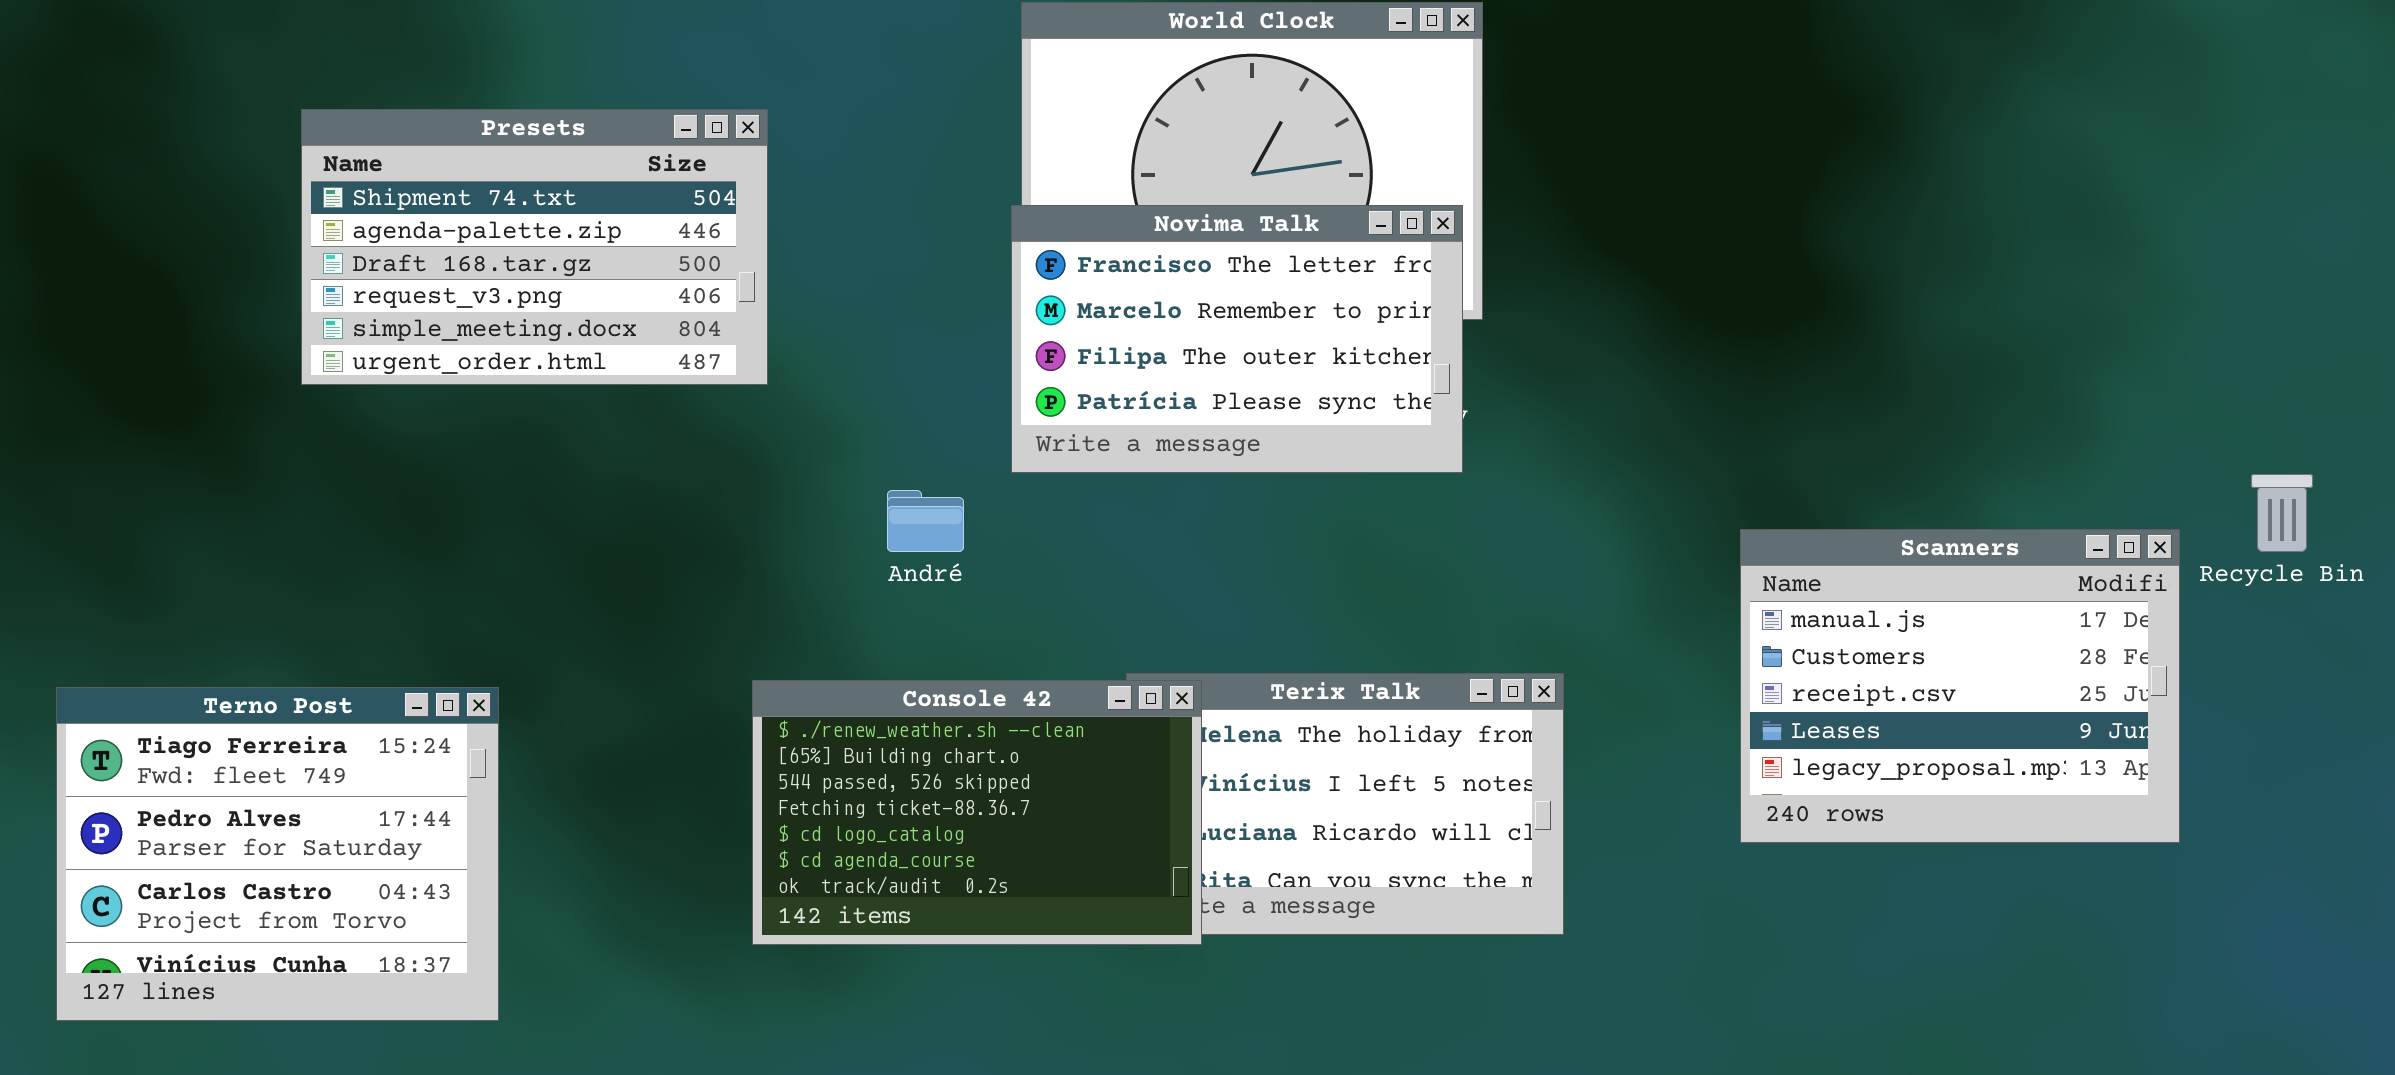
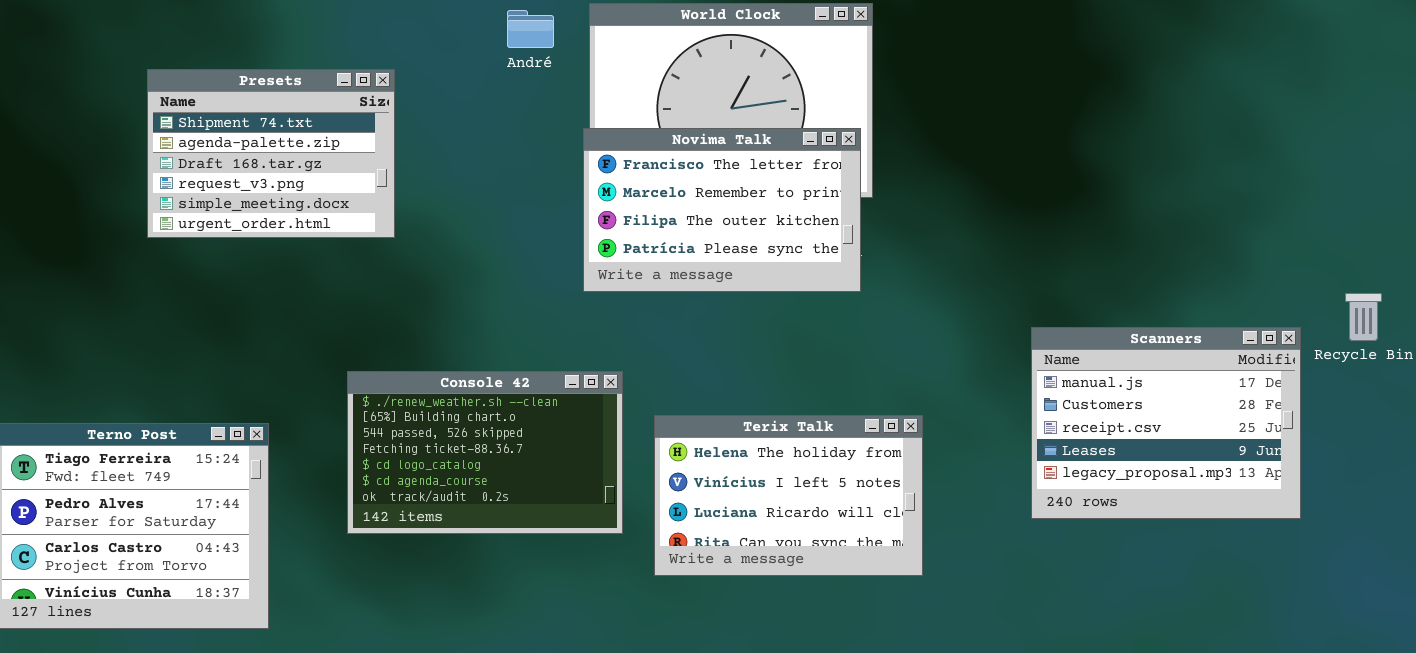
Presets: [301,109,768,385] -> [147,69,395,238], resized
André: [887,490,964,552] -> [507,10,554,48], moved
Console 42: [752,680,1202,945] -> [347,371,623,534], moved

